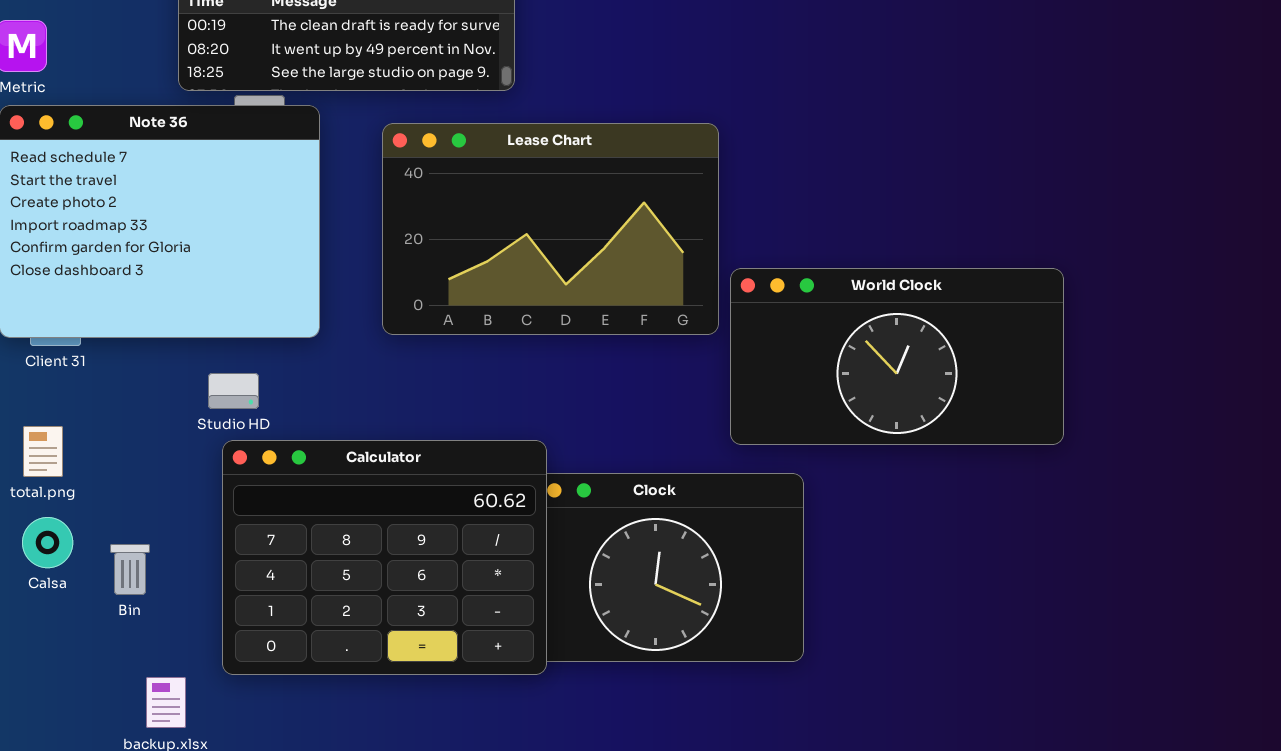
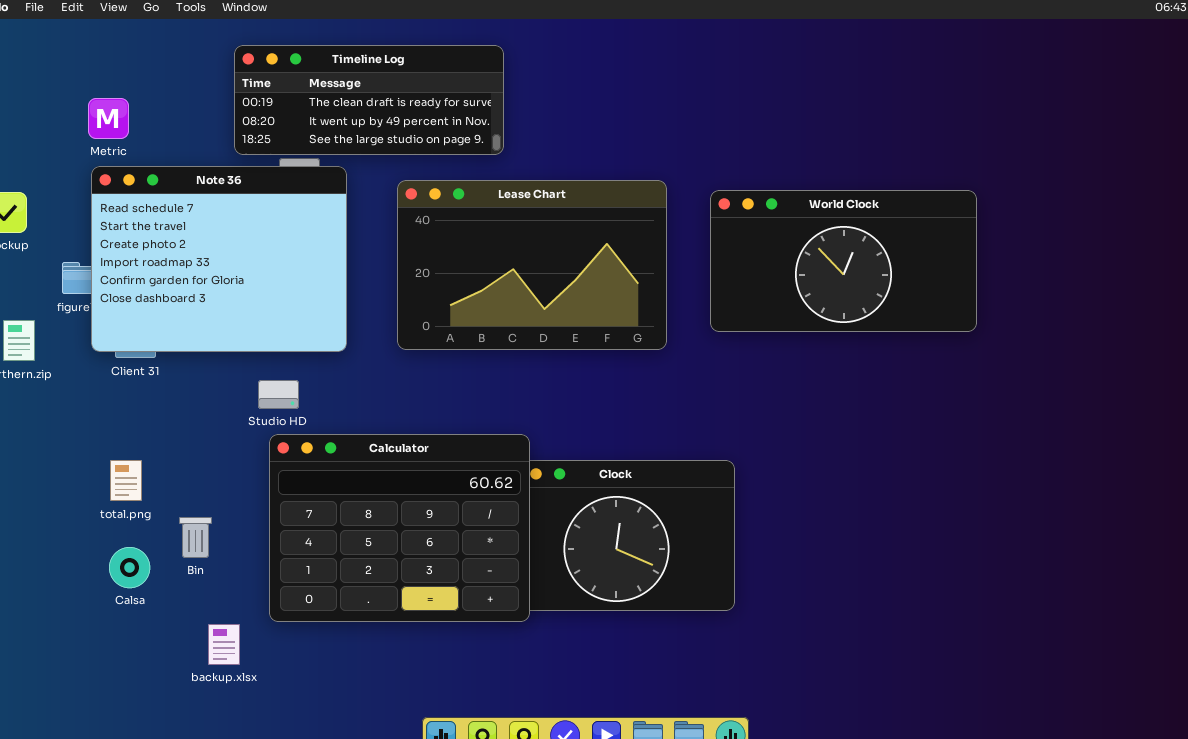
World Clock: [730,268,1064,445] -> [710,190,977,332], moved
total.png: [23,426,63,477] -> [110,460,142,501], moved
Calsa: [22,517,73,568] -> [109,547,150,588], moved

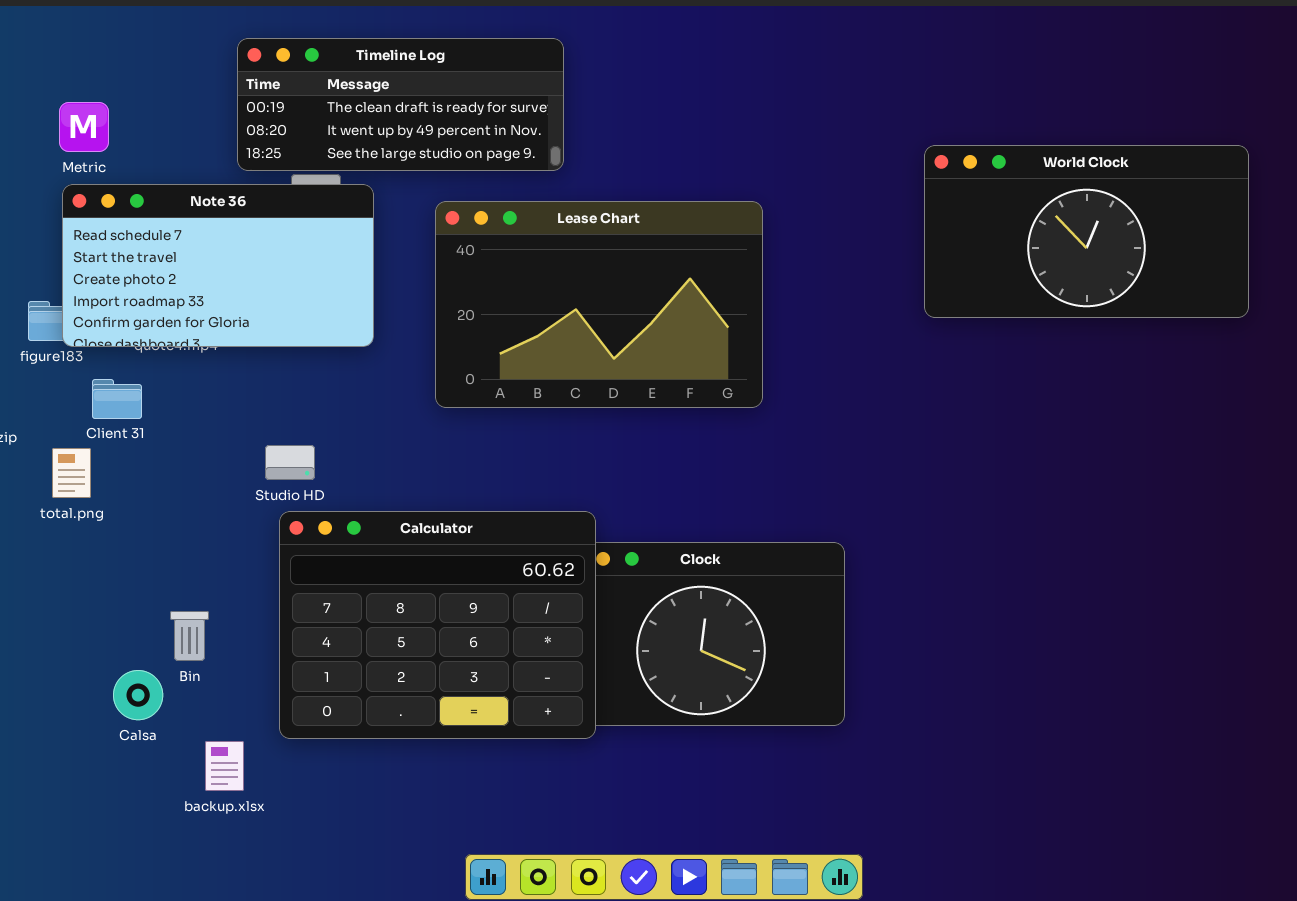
Note 36: [91,166,347,352] -> [62,184,374,347], resized
World Clock: [710,190,977,332] -> [924,145,1249,318], moved
total.png: [110,460,142,501] -> [52,448,91,498], moved
Calsa: [109,547,150,588] -> [113,670,163,720], moved

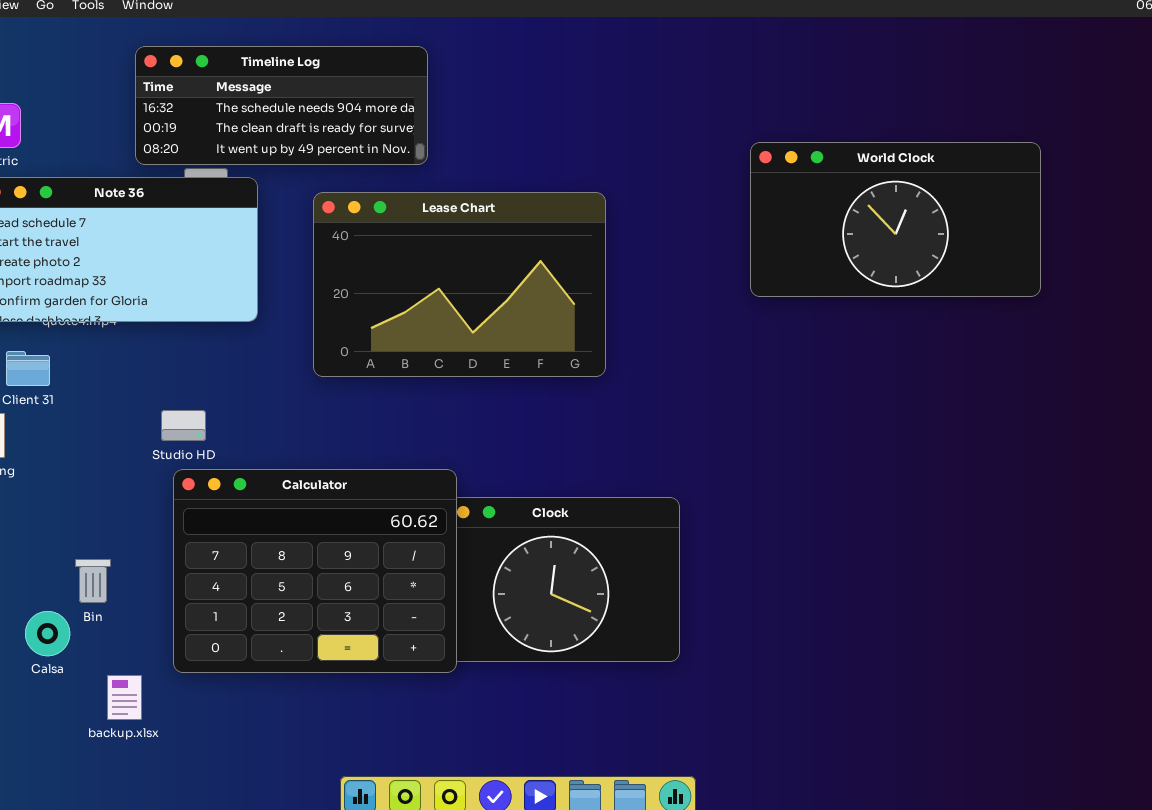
Timeline Log: [237,38,564,171] -> [135,46,428,165], scrolled up 1 row

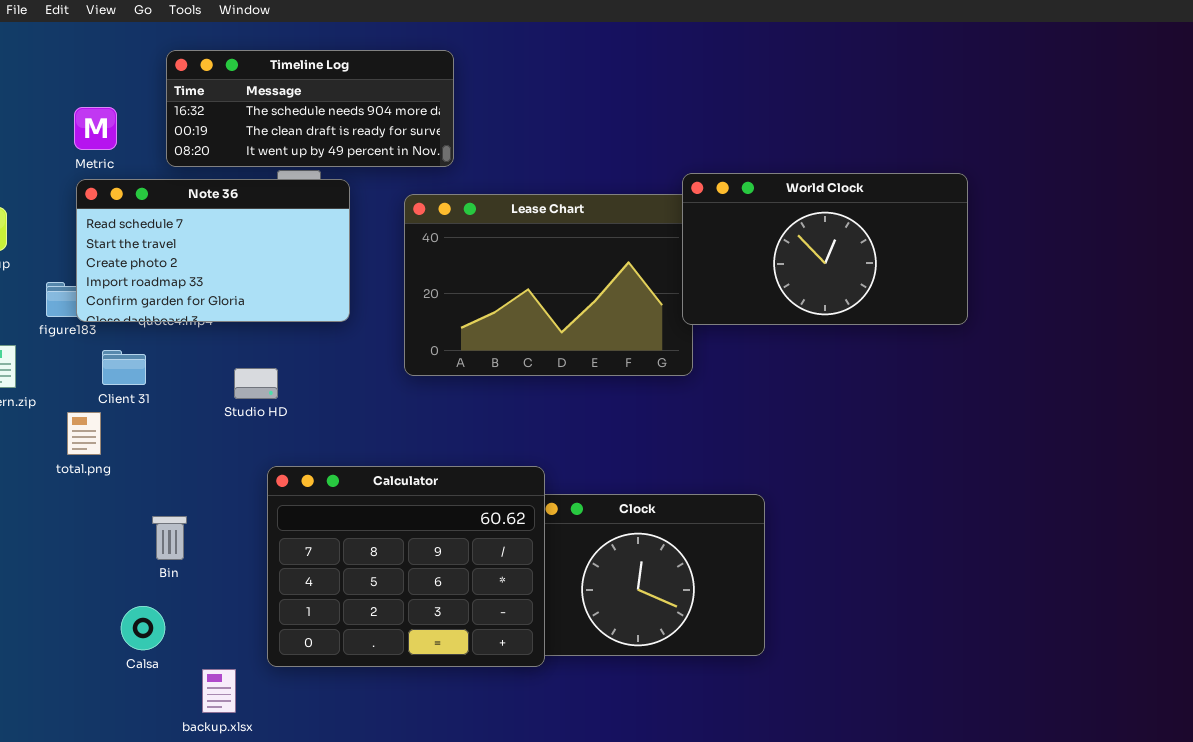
Timeline Log: [135,46,428,165] -> [166,50,454,167], moved
World Clock: [750,142,1041,297] -> [682,173,968,325], moved
Studio HD: [161,410,206,441] -> [234,368,278,399], moved
Bin: [75,559,111,603] -> [152,516,187,560], moved

